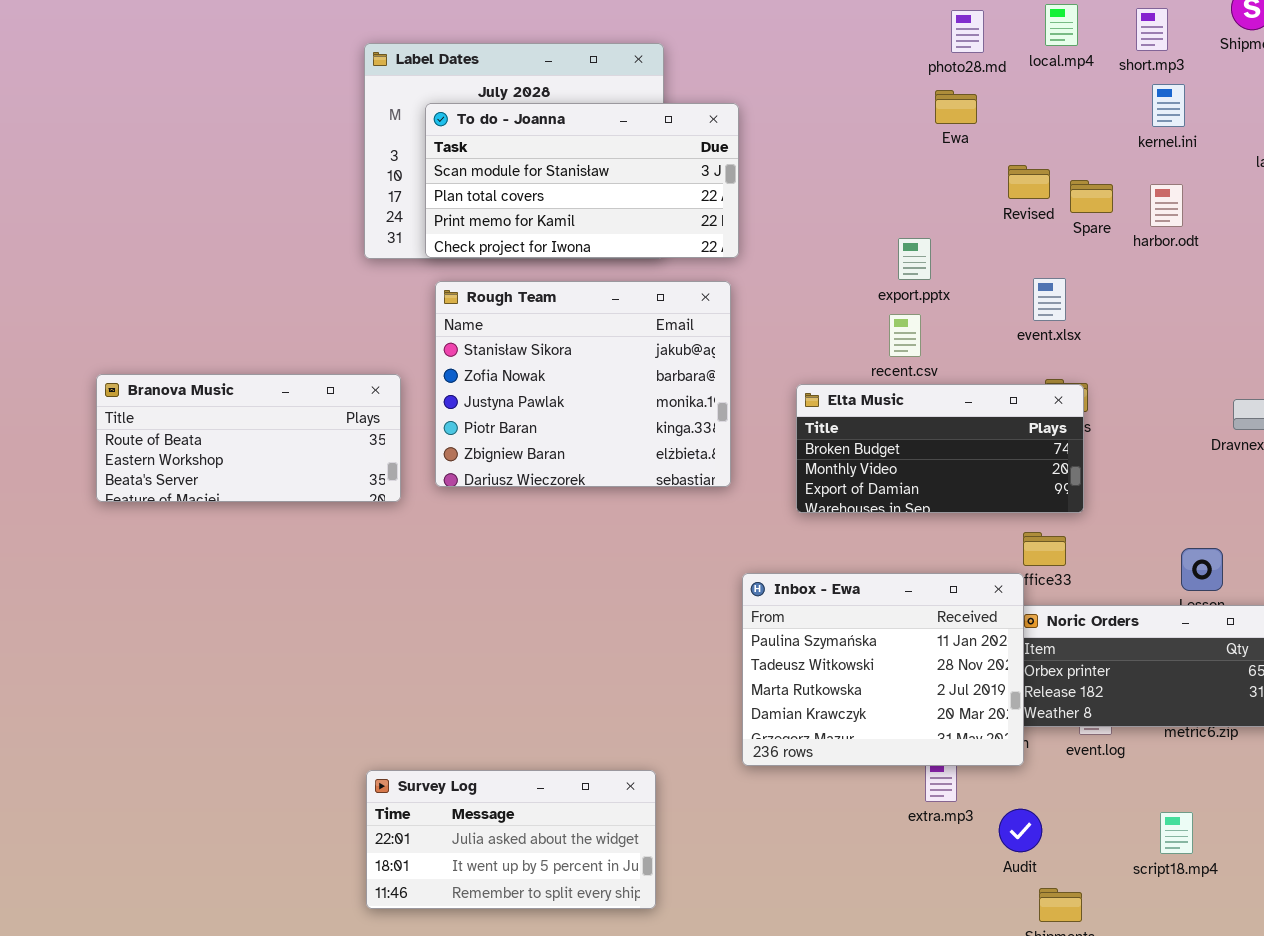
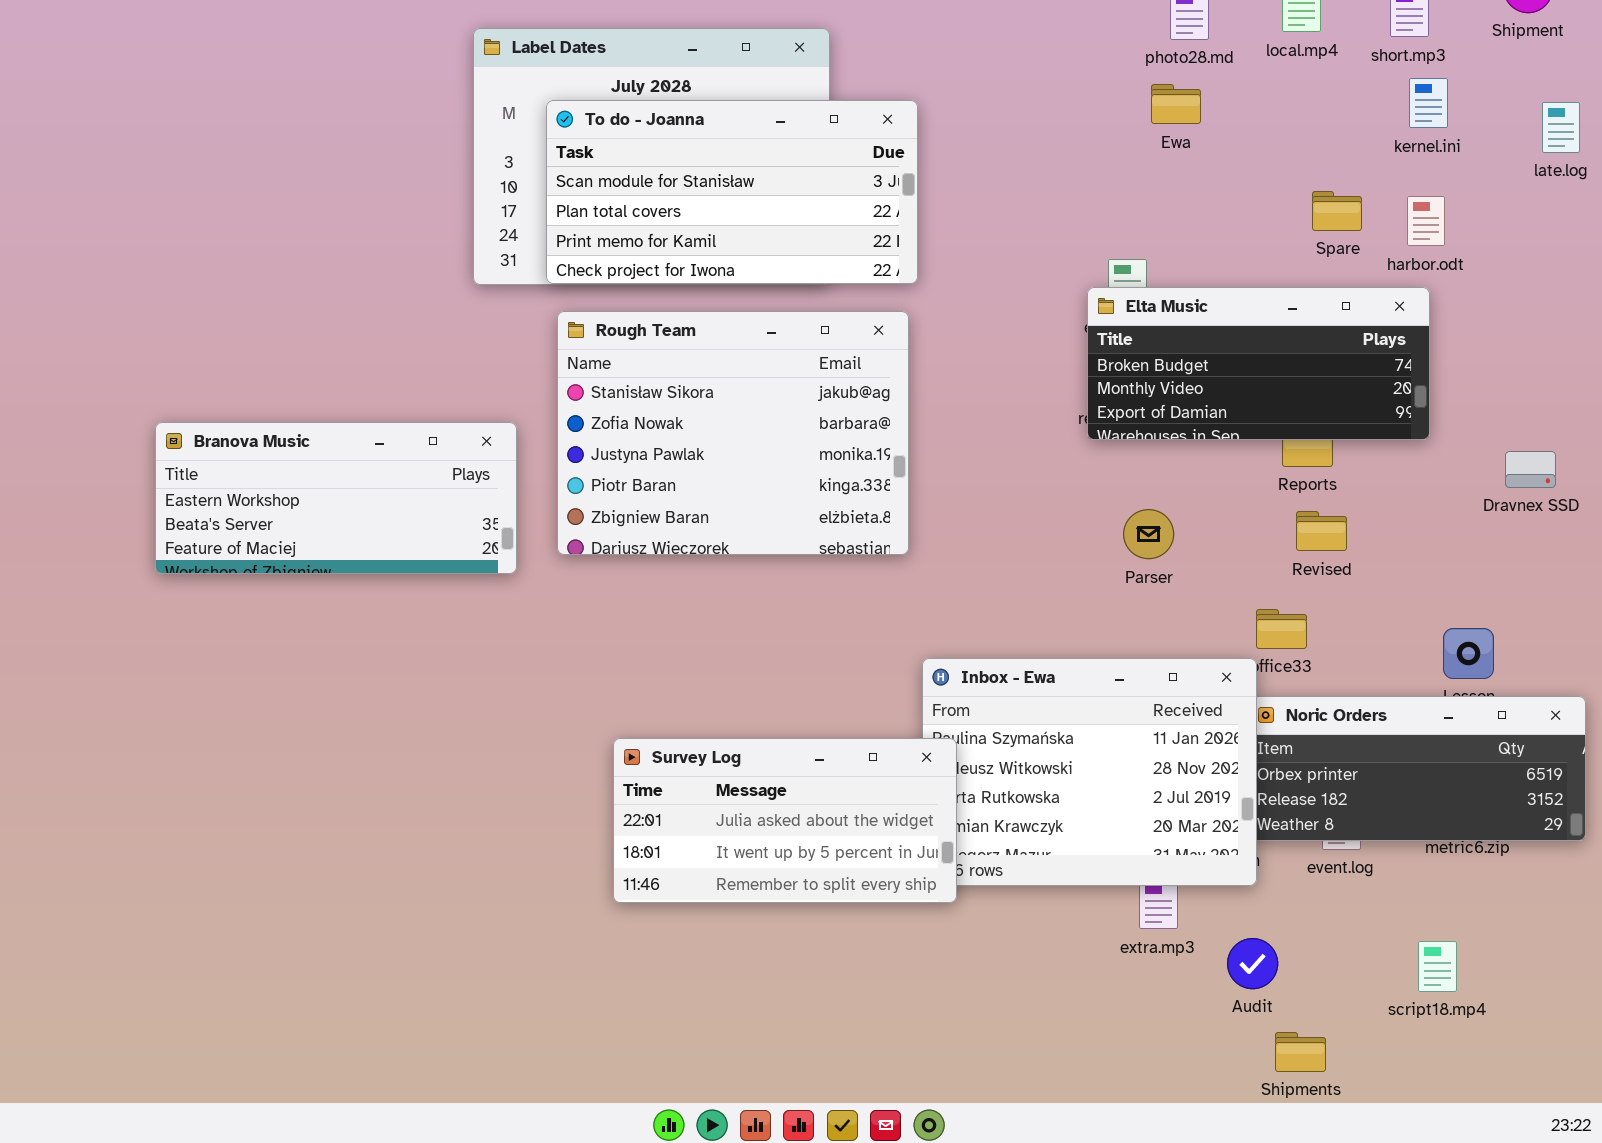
Revised: [1008,165,1050,199] -> [1296,511,1347,551], moved
Branova Music: [96,374,401,502] -> [155,422,517,574], scrolled down 1 row
Elta Music: [796,384,1084,513] -> [1087,287,1430,440], moved
Survey Log: [366,770,656,909] -> [613,738,957,903], moved

